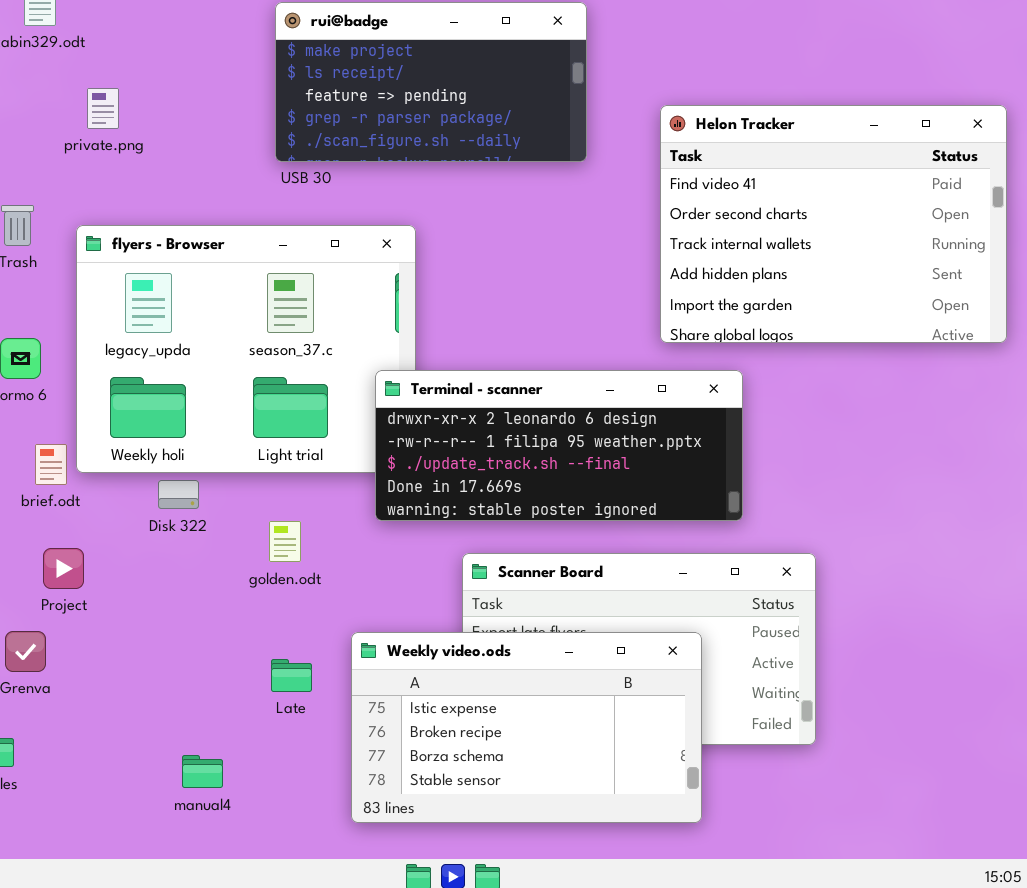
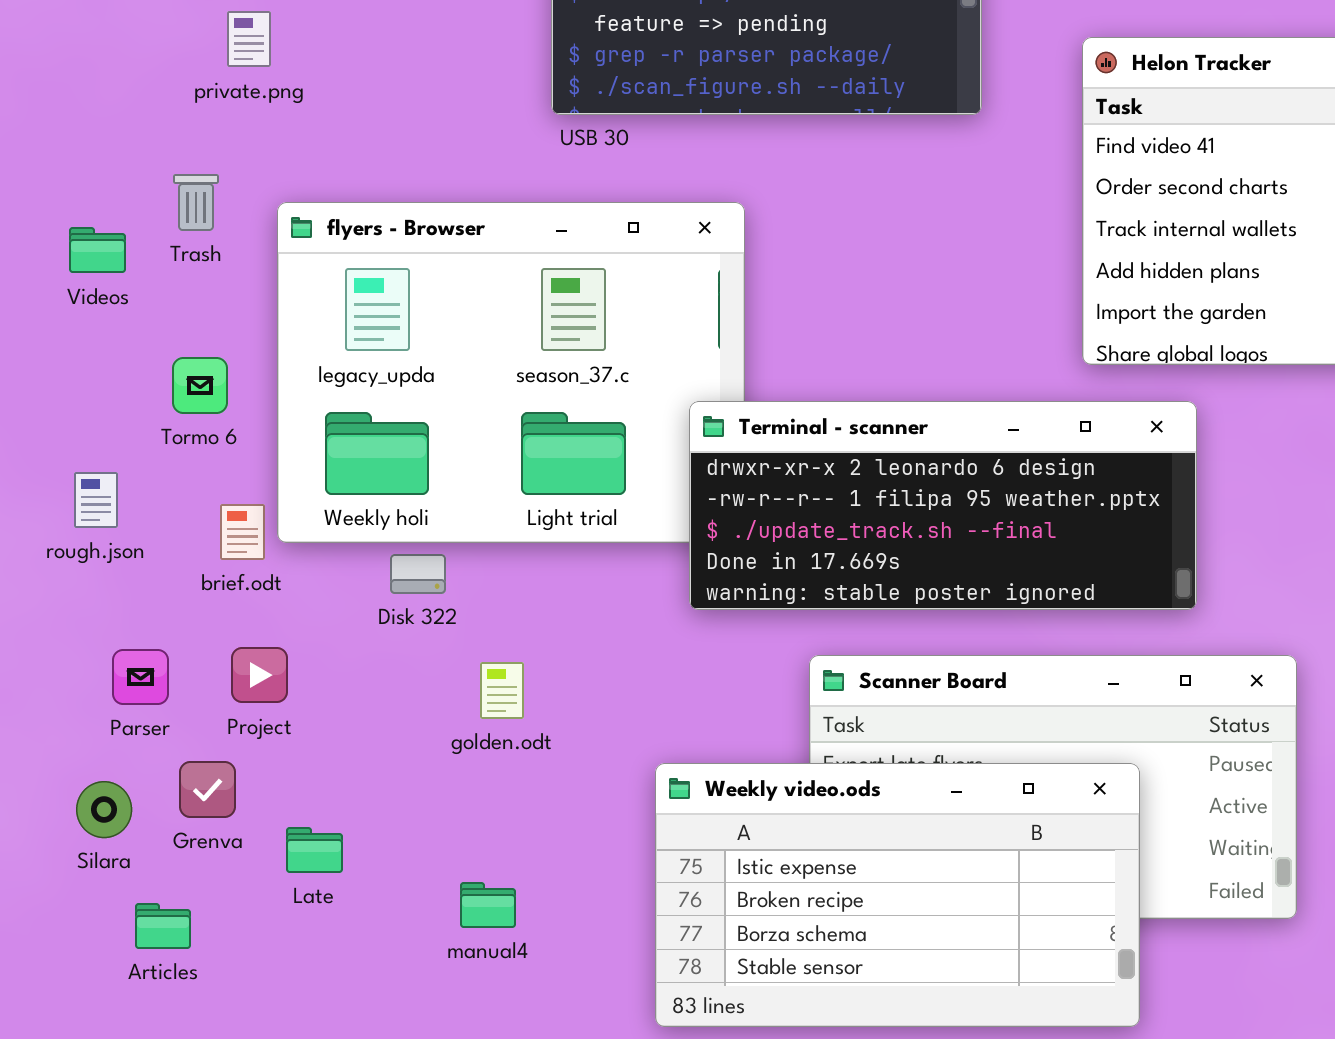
private.png: [87,88,119,129] -> [227,11,271,67], moved
golden.odt: [269,521,301,562] -> [480,662,524,719], moved
Late: [271,659,312,692] -> [286,827,343,873], moved
manual4: [182,755,223,788] -> [460,882,516,928], moved

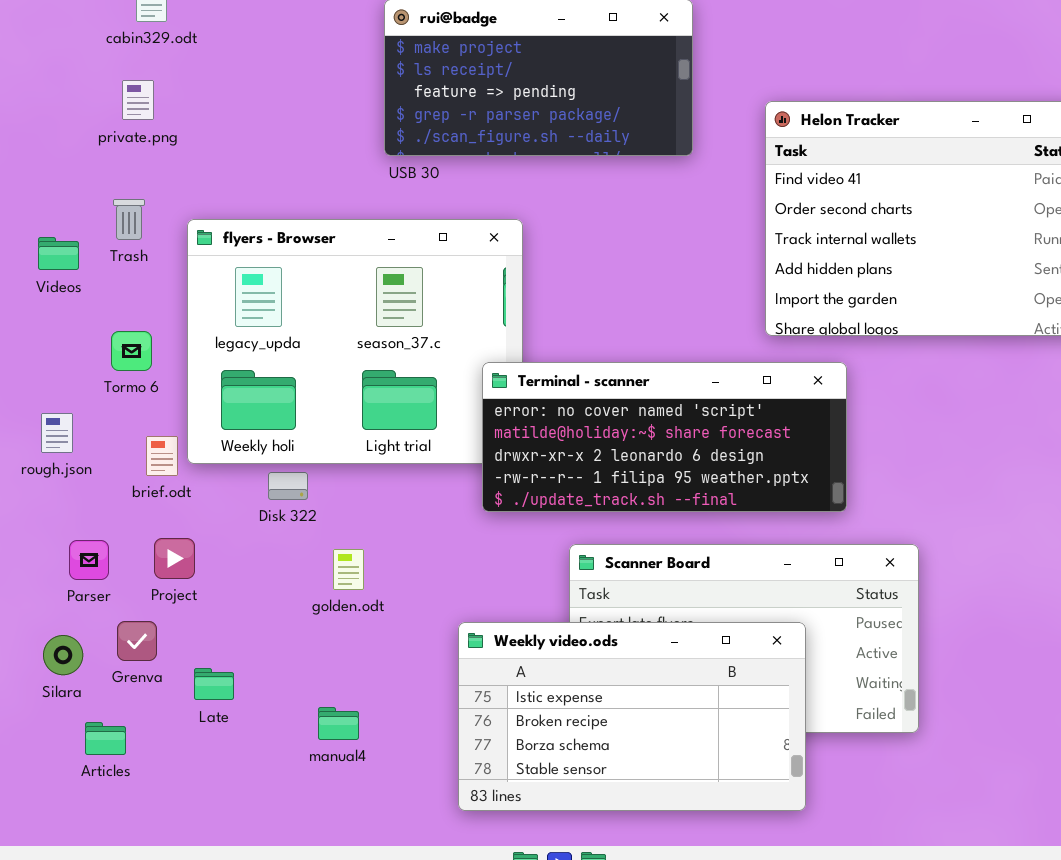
private.png: [227,11,271,67] -> [122,80,154,120], moved
Terminal - scanner: [689,401,1197,610] -> [482,362,847,512], scrolled up 2 rows

